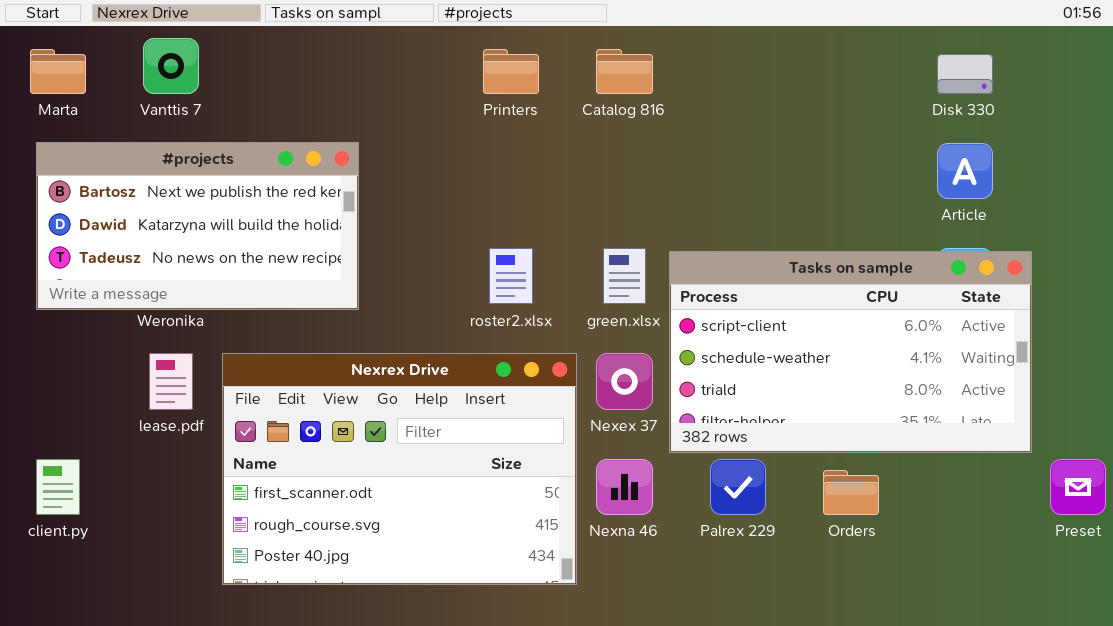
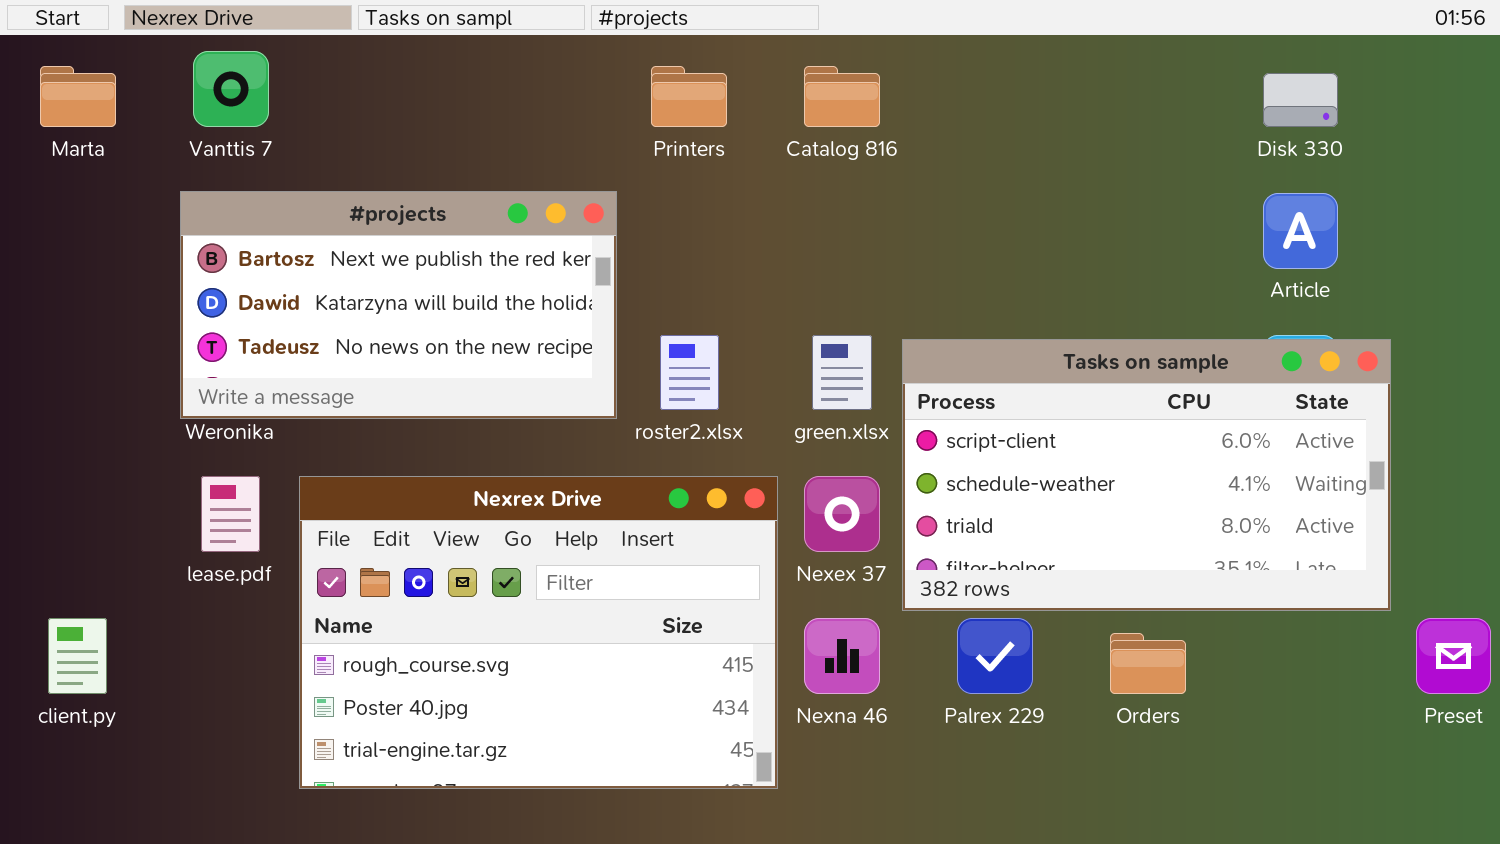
#projects: [36,142,359,310] -> [180,191,617,419], moved
Nexrex Drive: [222,353,577,585] -> [299,476,778,789], scrolled down 1 row

